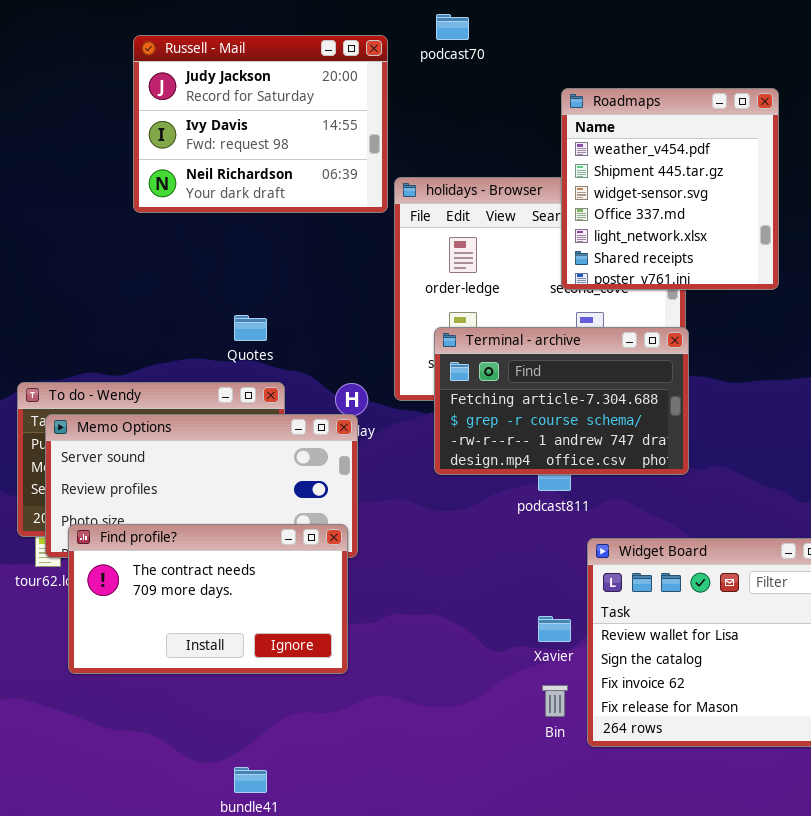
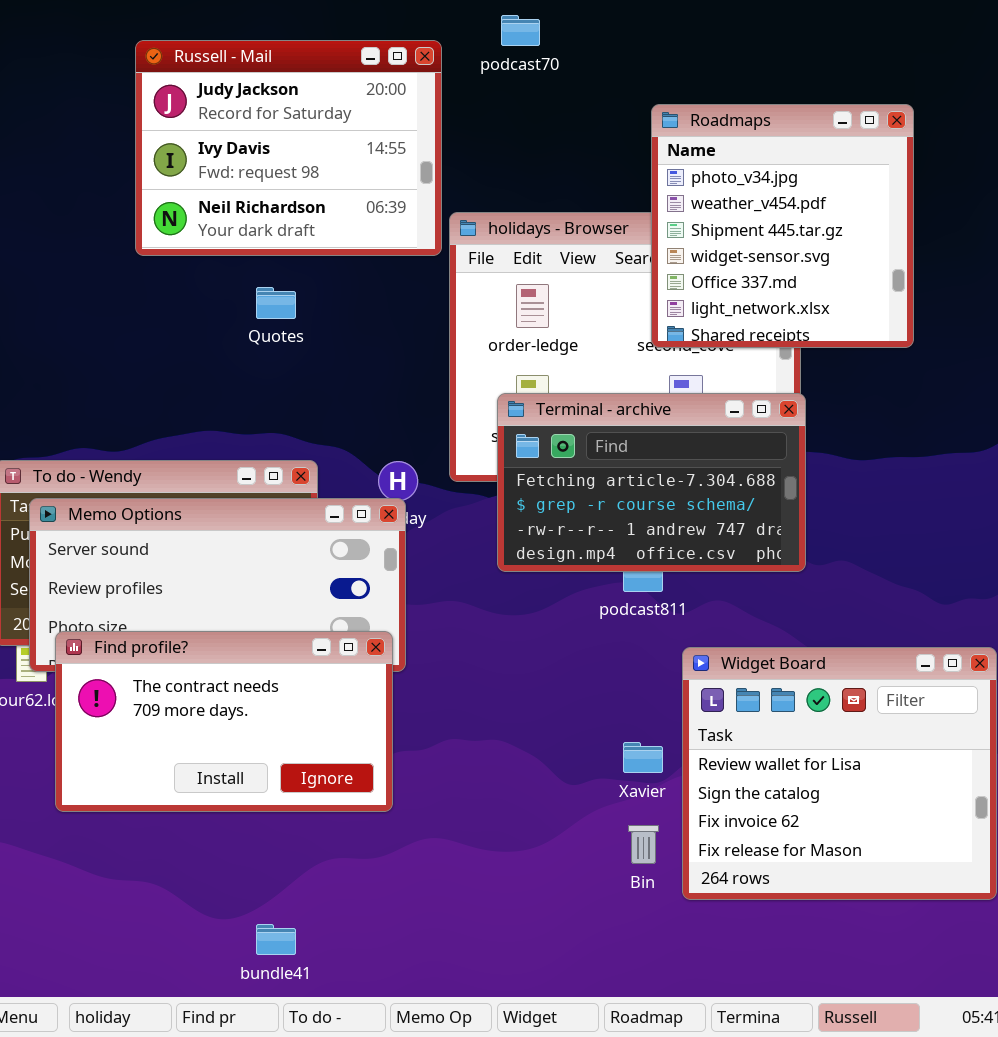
Roadmaps: [561,88,779,290] -> [651,104,914,348], scrolled up 1 row
Quotes: [234,315,267,341] -> [256,287,296,319], moved

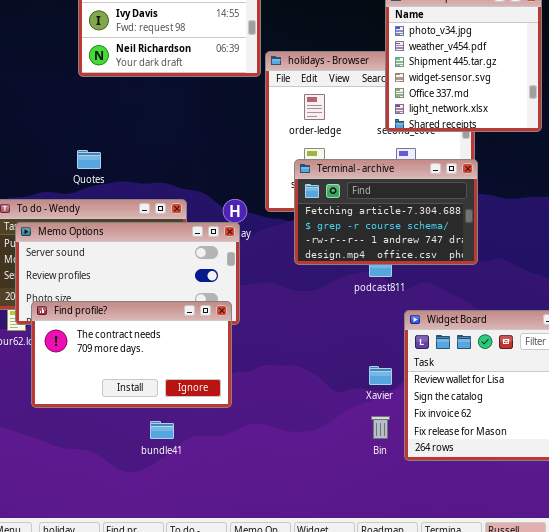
Quotes: [256,287,296,319] -> [77,150,101,169], moved
bundle41: [256,924,296,955] -> [150,421,174,439], moved

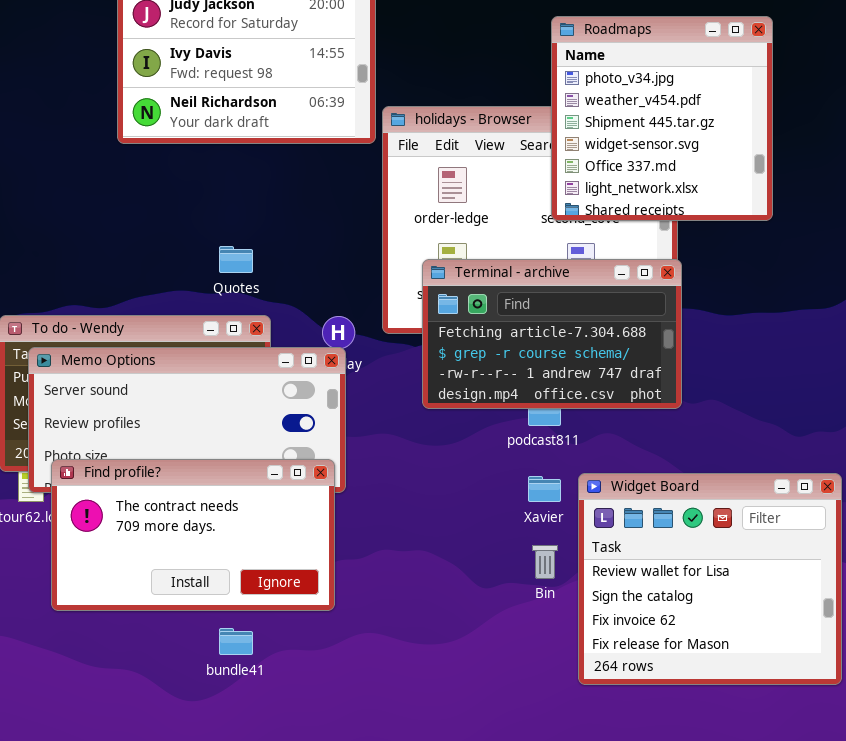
Quotes: [77,150,101,169] -> [219,246,253,273], moved
Xavier: [369,366,392,385] -> [528,476,561,502], moved
Bin: [371,416,390,439] -> [532,545,558,579], moved

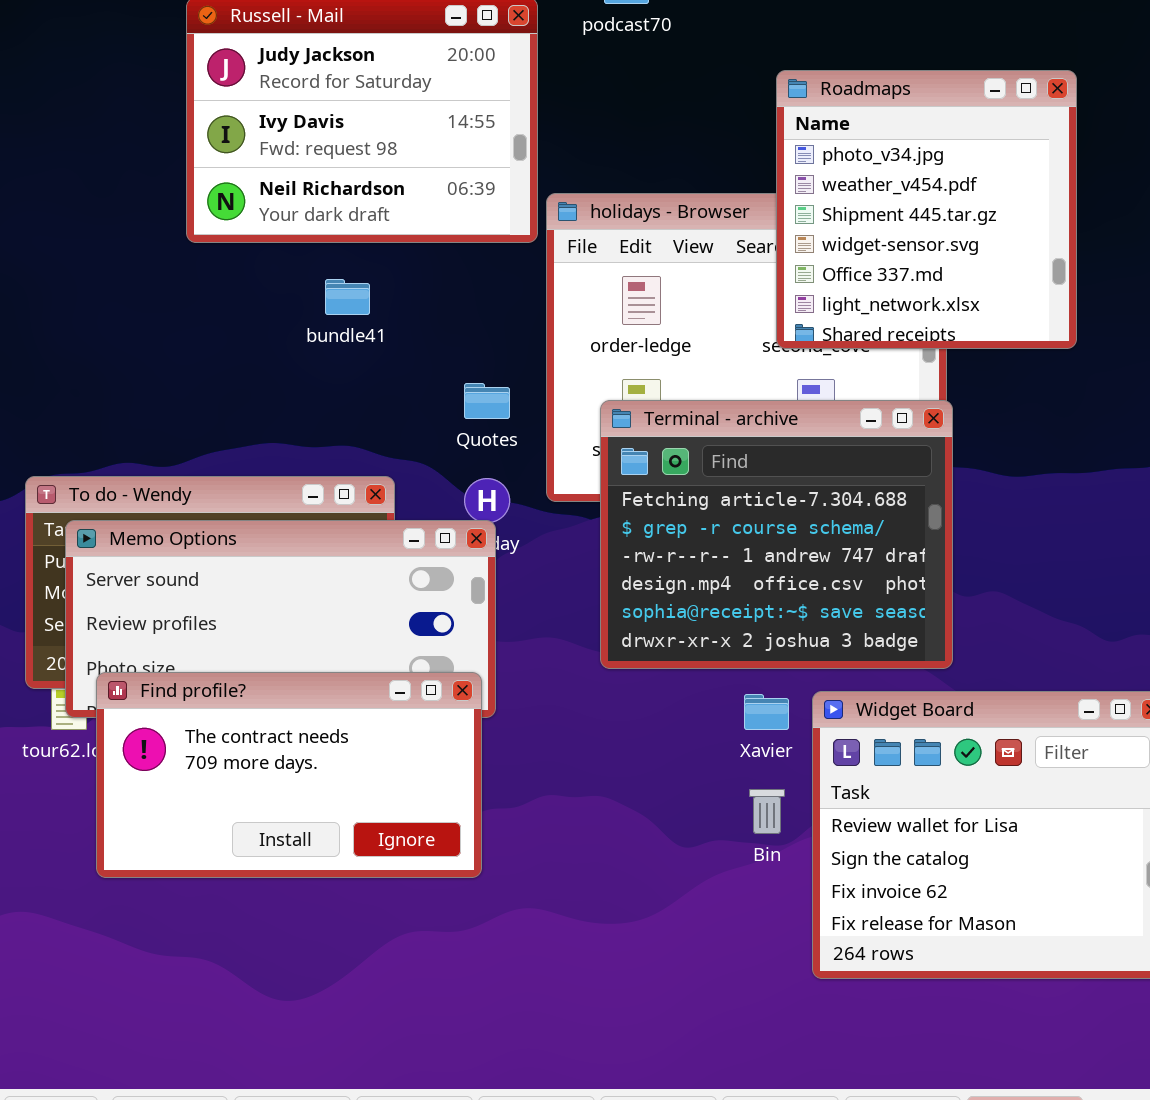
Quotes: [219,246,253,273] -> [464,383,510,419], moved
Terminal - archive: [422,259,682,409] -> [600,400,953,669], resized
bundle41: [219,628,253,655] -> [325,279,370,315], moved

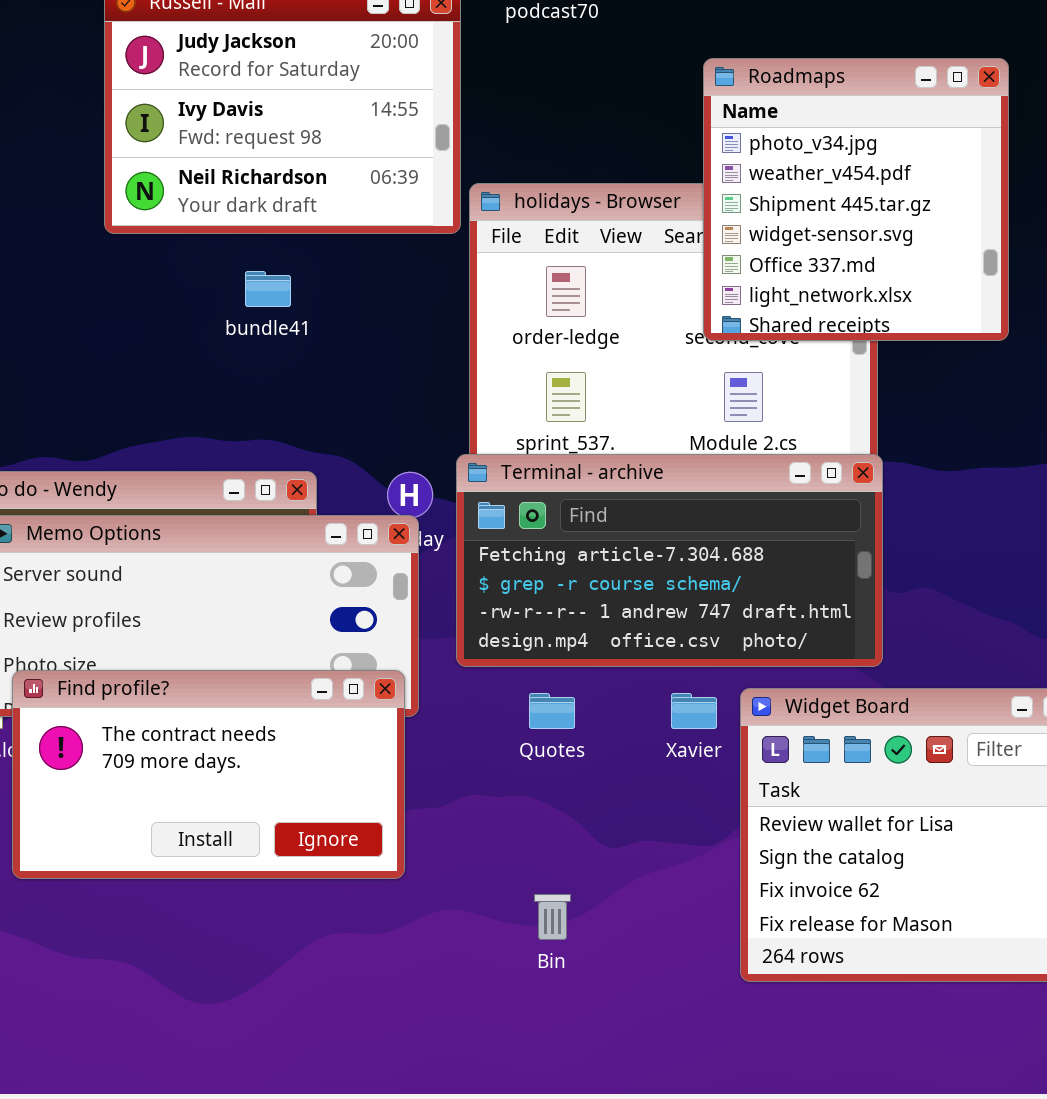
Quotes: [464,383,510,419] -> [529,693,575,729], moved
Terminal - archive: [600,400,953,669] -> [456,454,883,667], resized
Bin: [749,789,785,834] -> [534,894,571,940], moved

